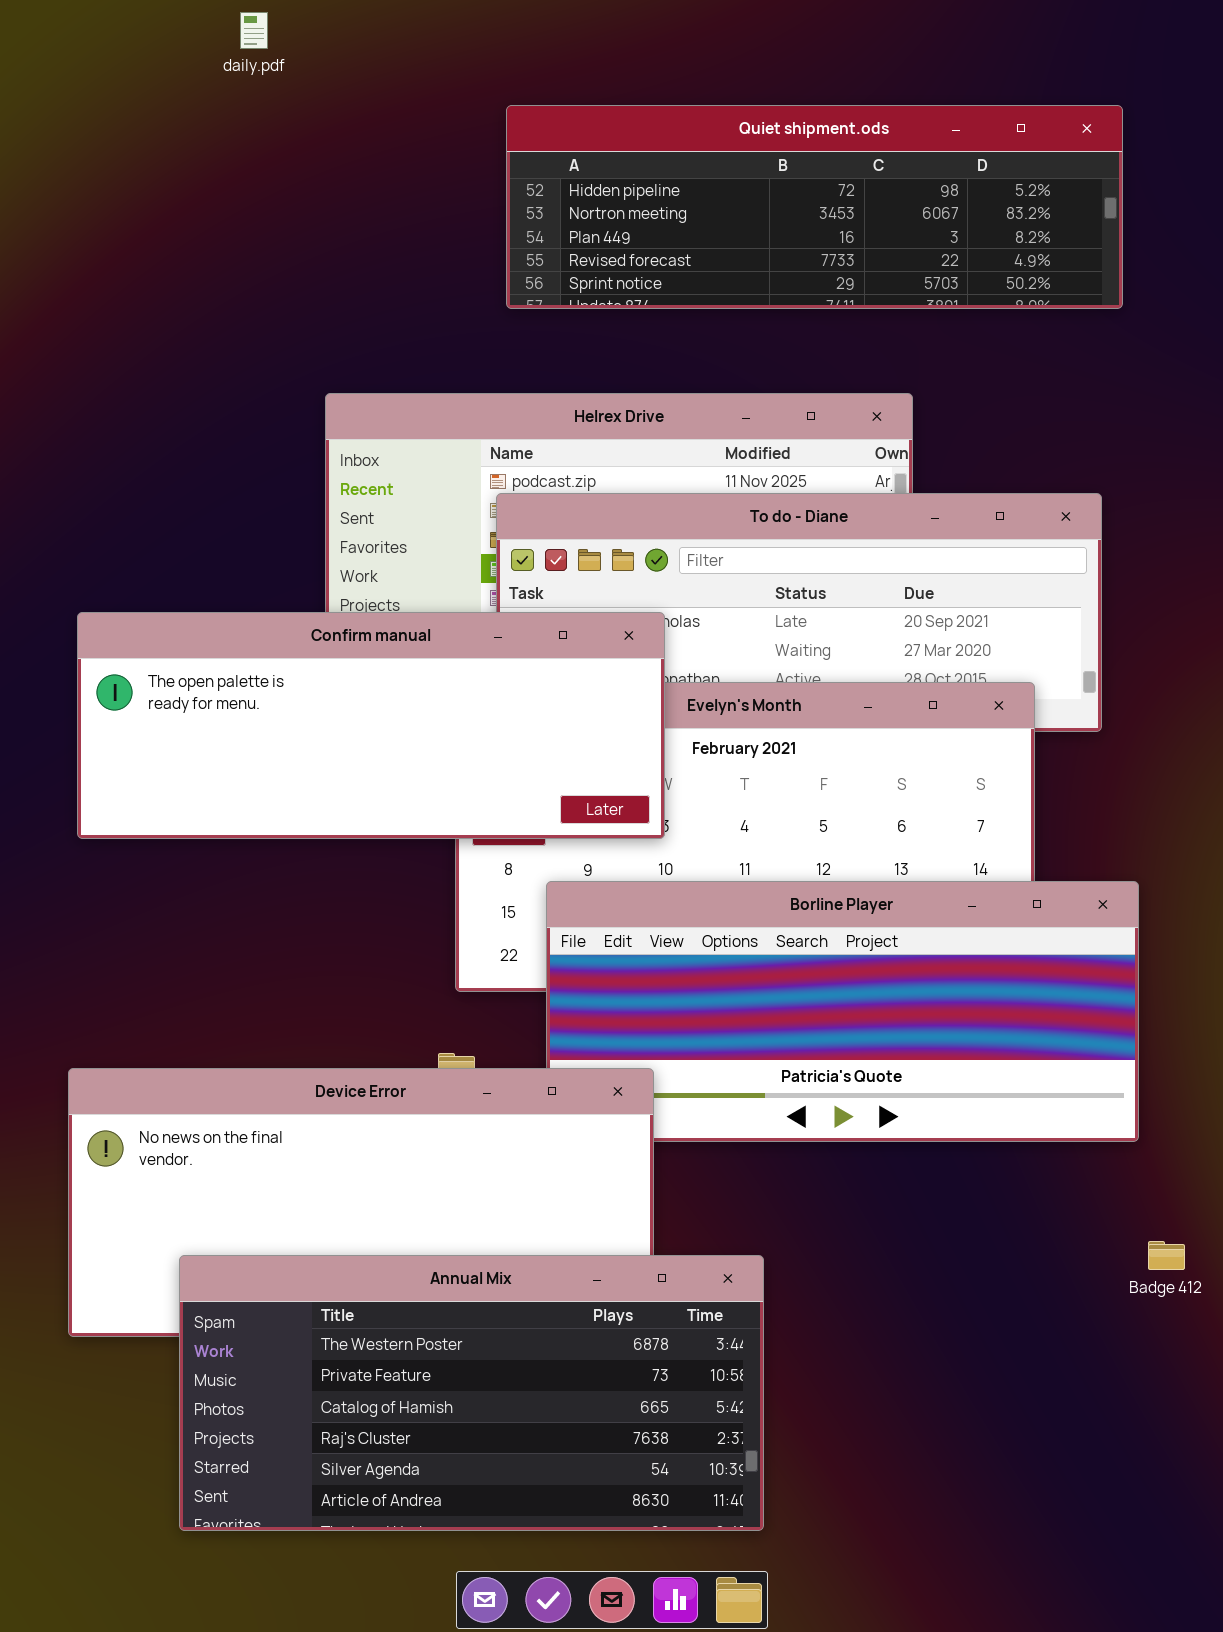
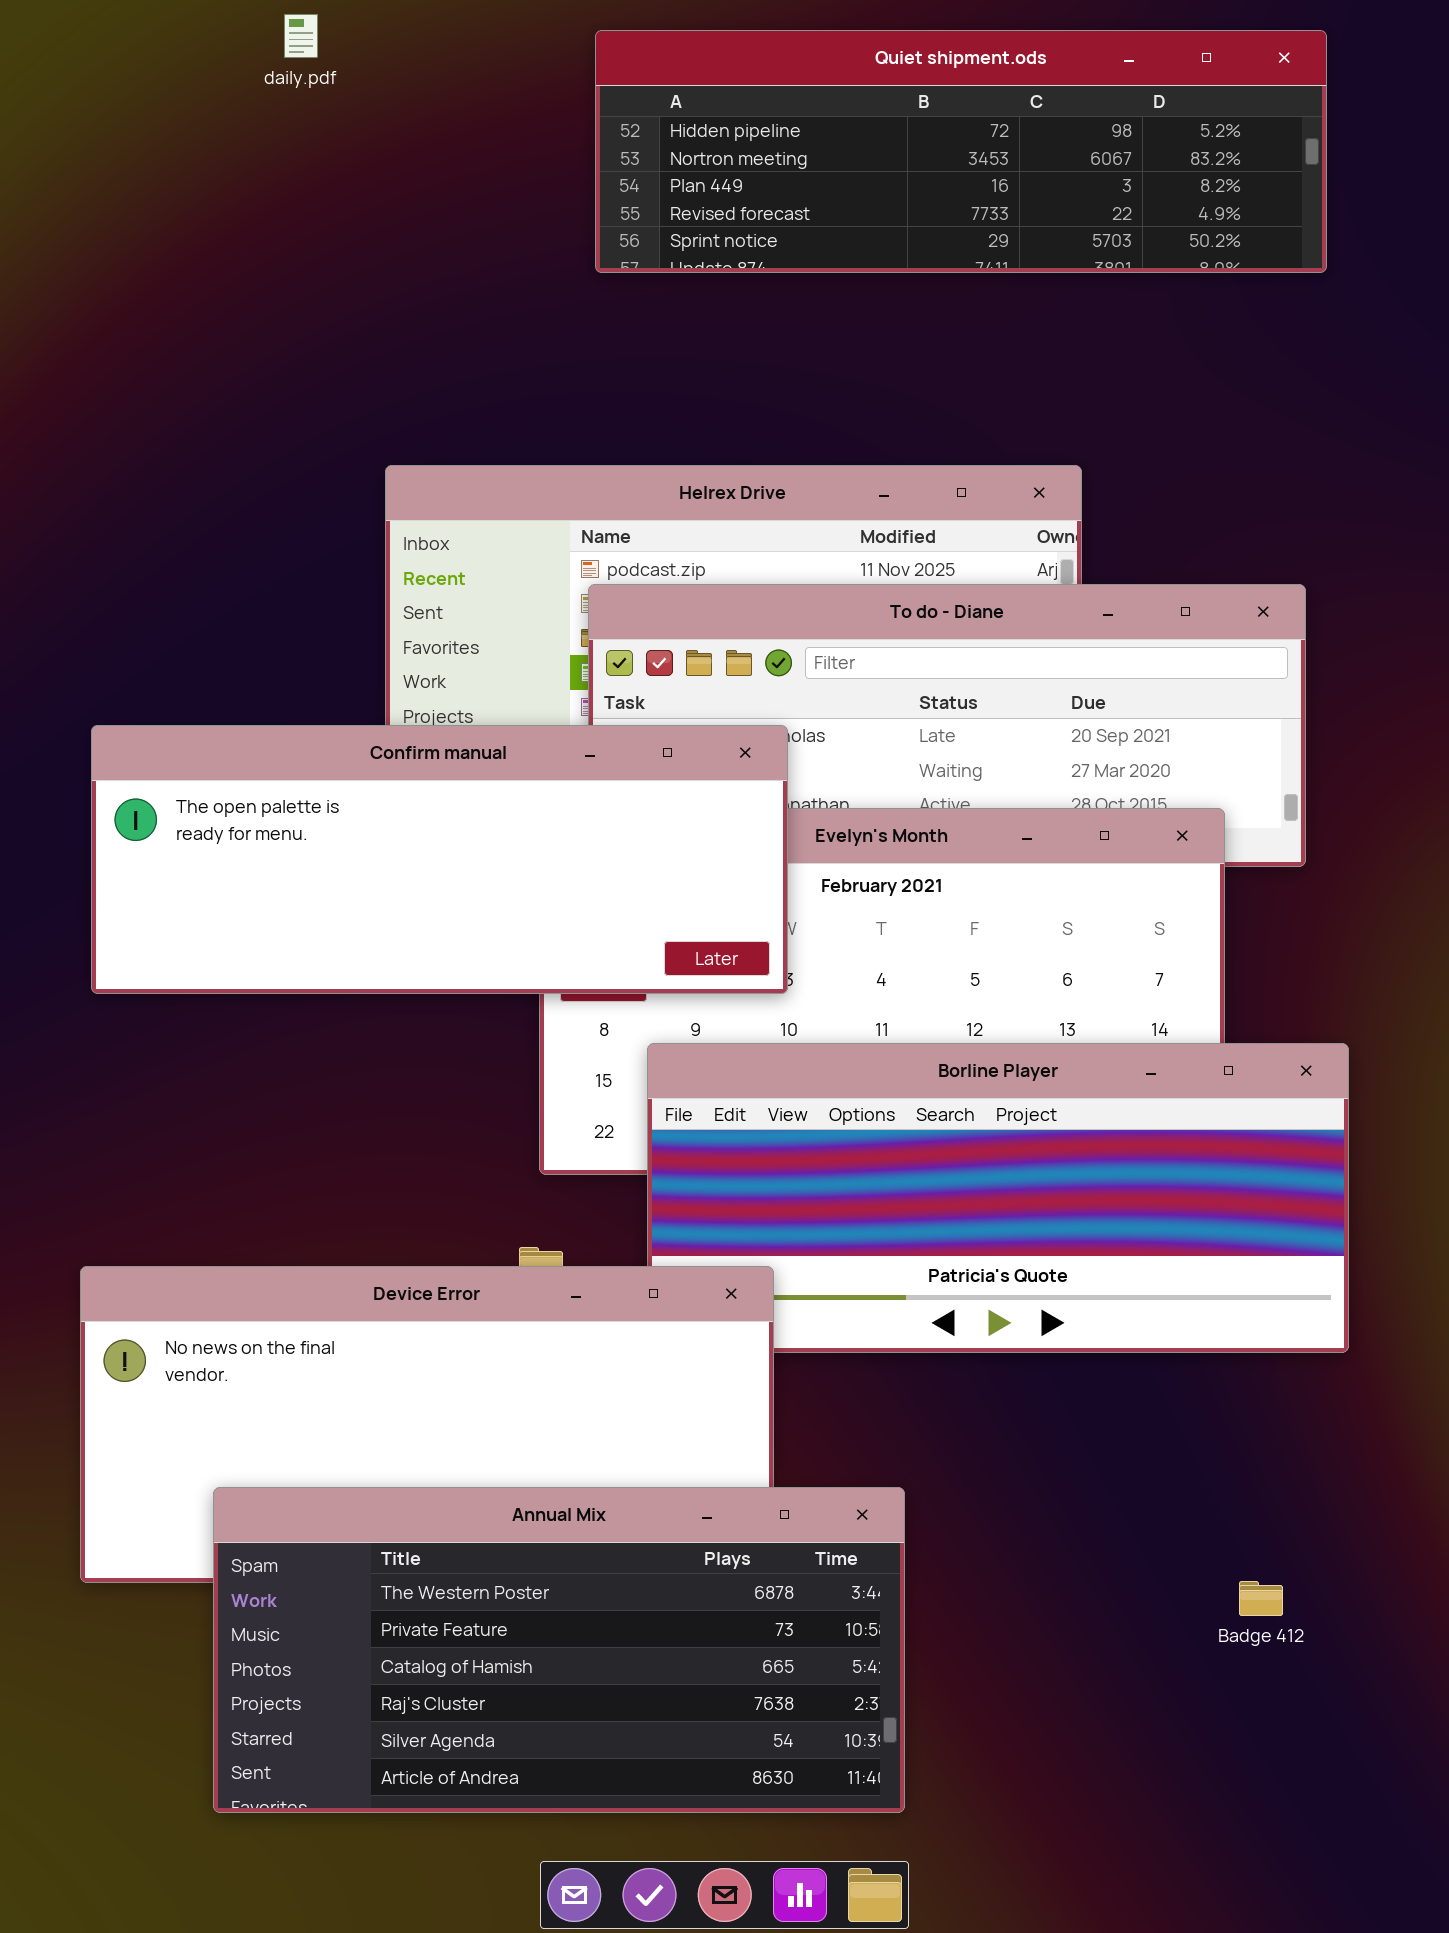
Quiet shipment.ods: [506,105,1123,309] -> [595,30,1327,273], moved
Badge 412: [1148,1241,1185,1270] -> [1239,1581,1283,1616], moved

